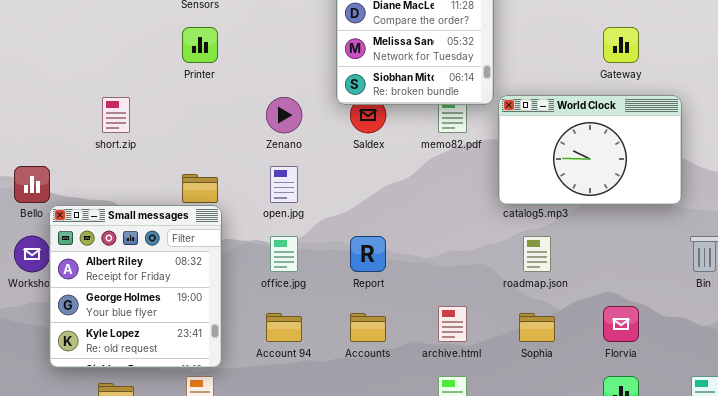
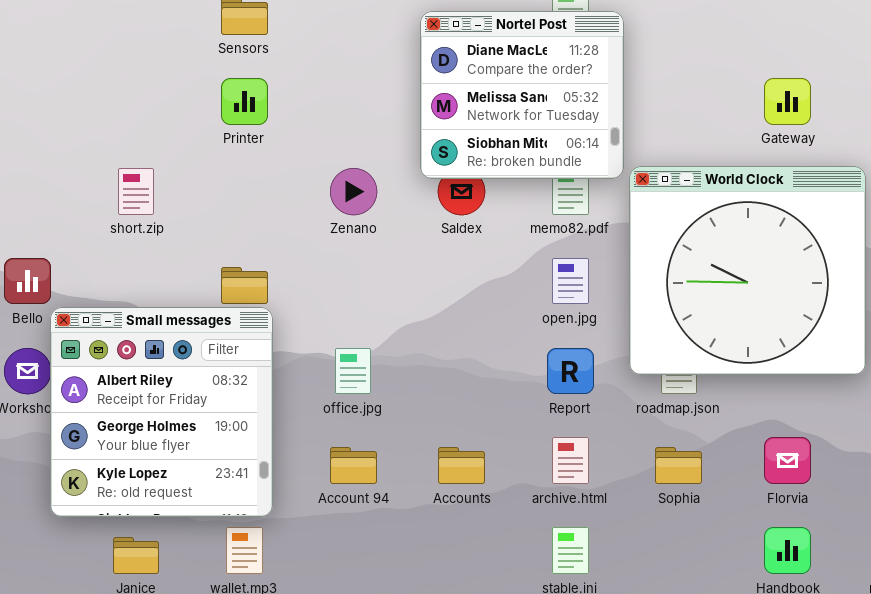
World Clock: [498,95,682,205] -> [629,166,866,375], resized
open.jpg: [270,166,298,203] -> [552,258,589,304], moved
Report: [350,236,386,272] -> [547,348,594,394], moved

